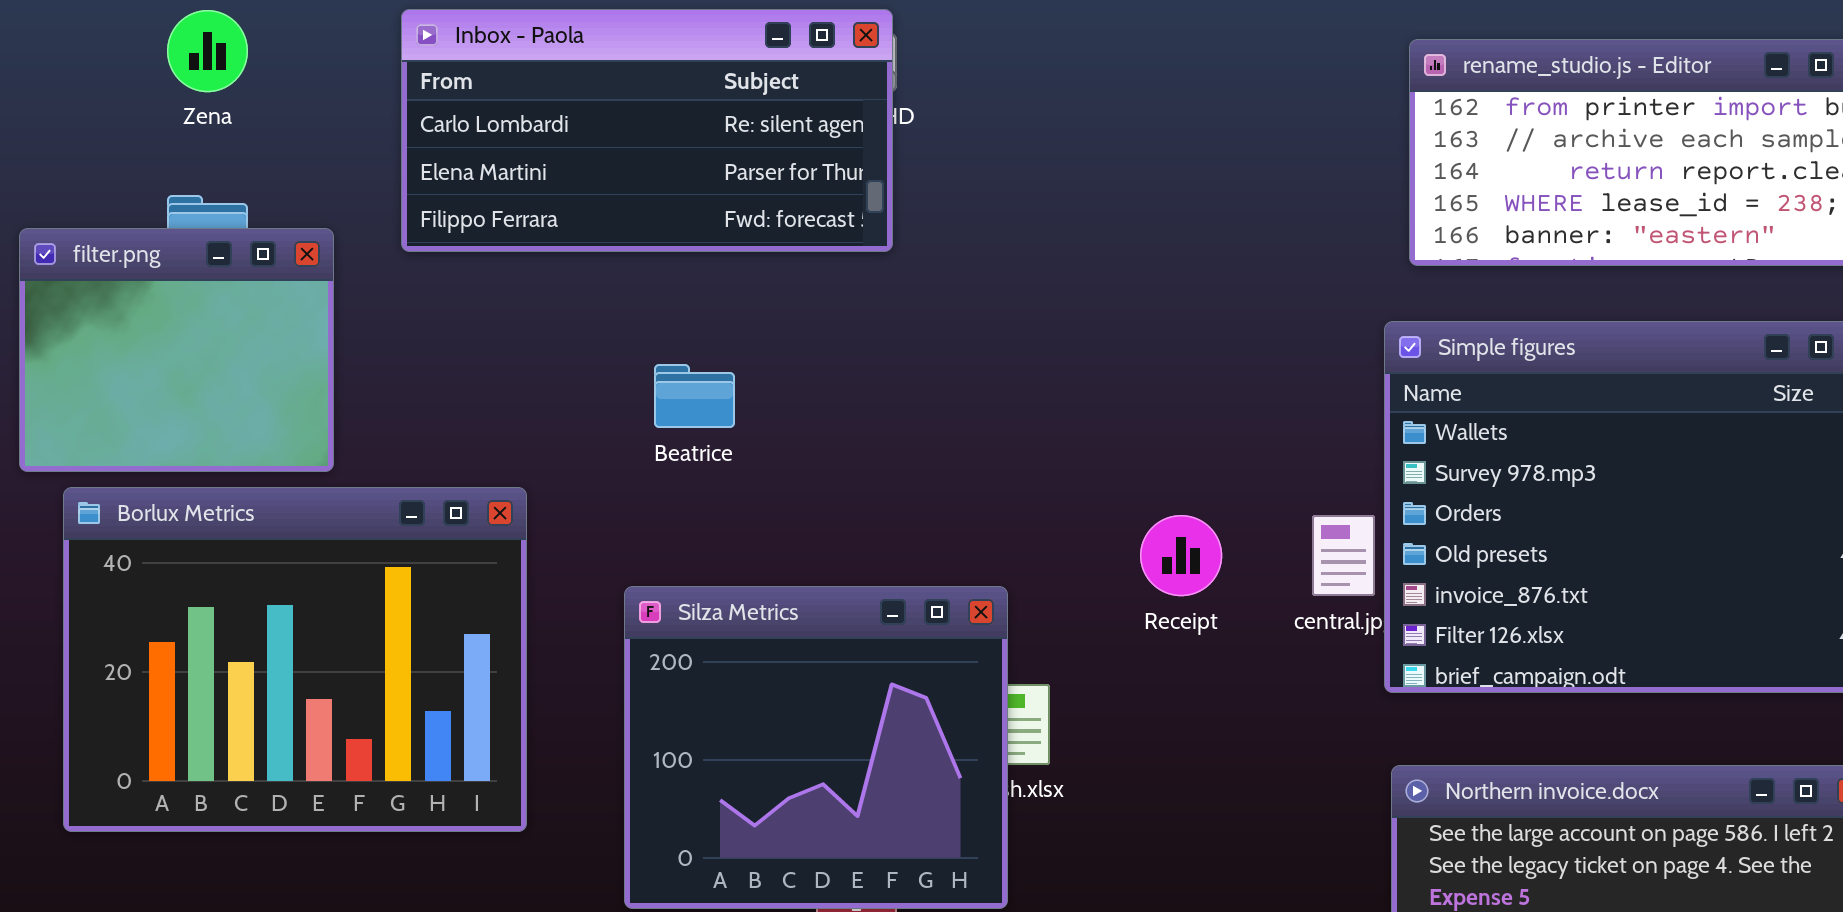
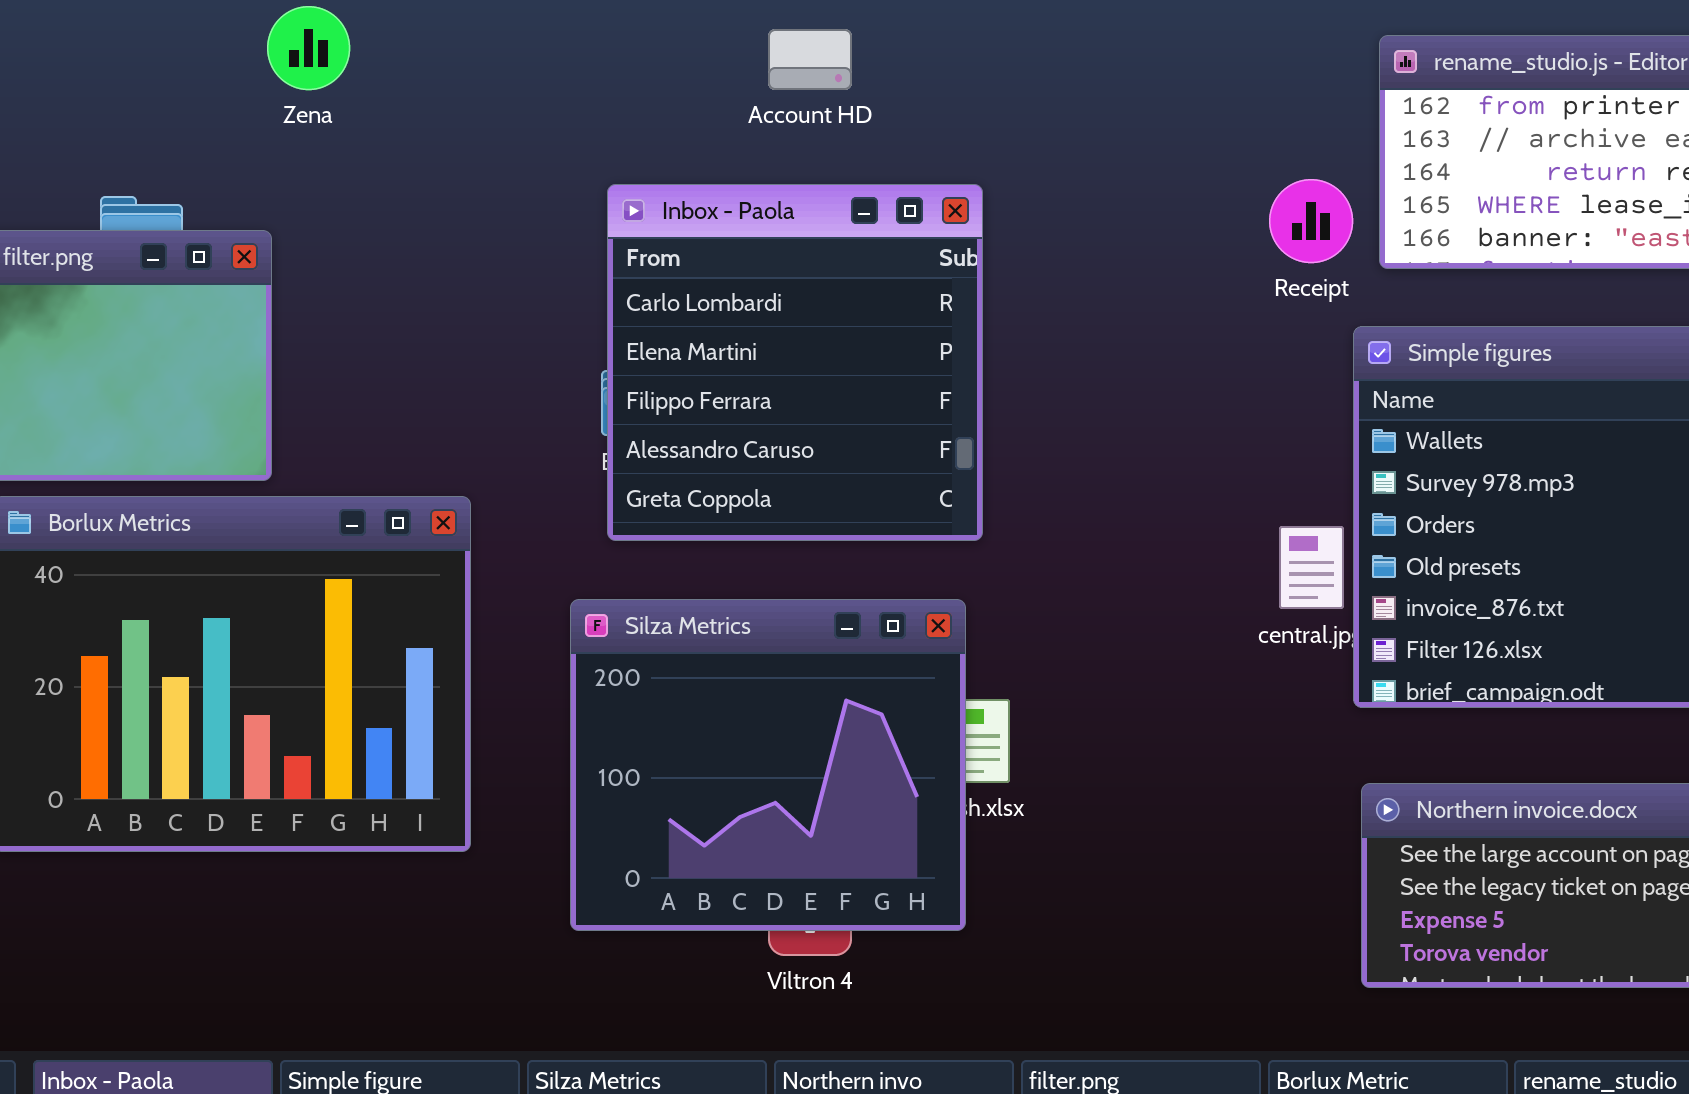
Inbox - Paola: [401,9,893,252] -> [607,184,983,541], moved, resized
Zena: [167,10,248,92] -> [267,6,350,90], moved
Receipt: [1140,515,1222,596] -> [1269,179,1353,263], moved

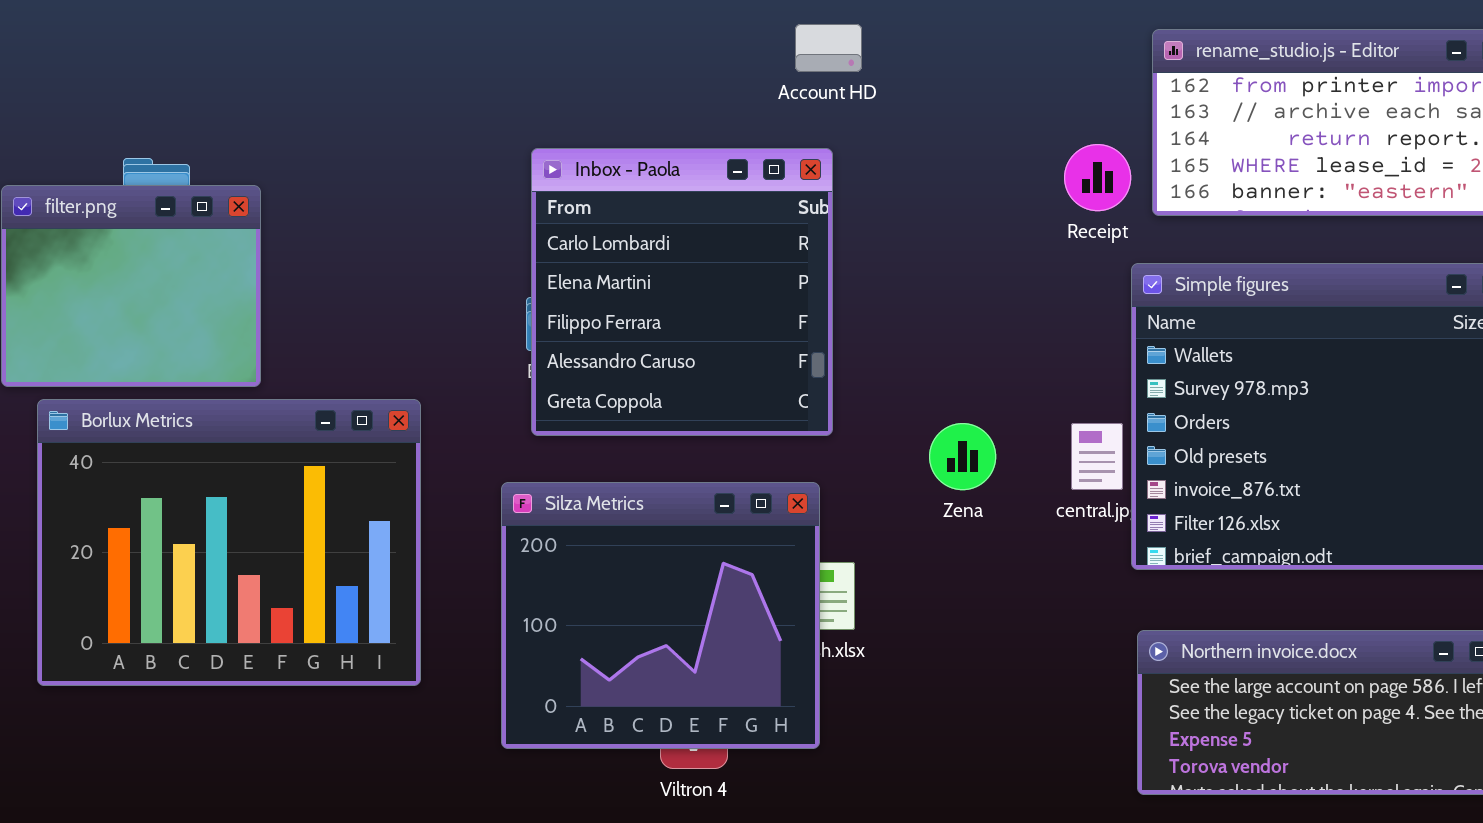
Zena: [267,6,350,90] -> [929,423,996,490], moved
Account HD: [768,29,852,90] -> [795,24,862,72], moved

